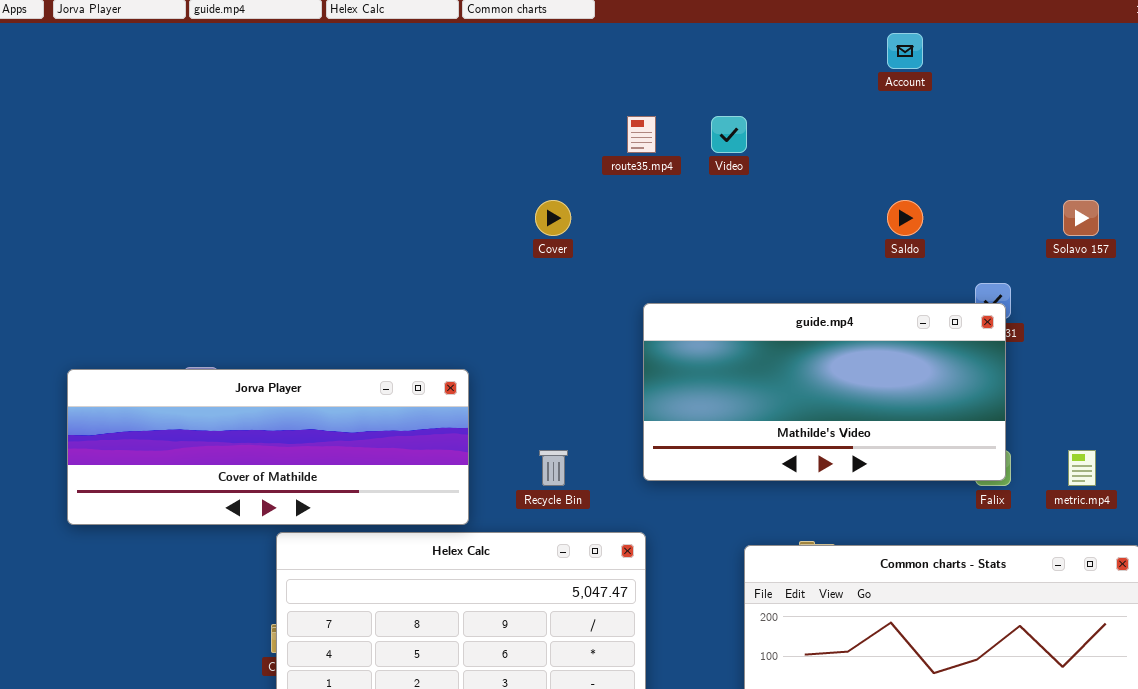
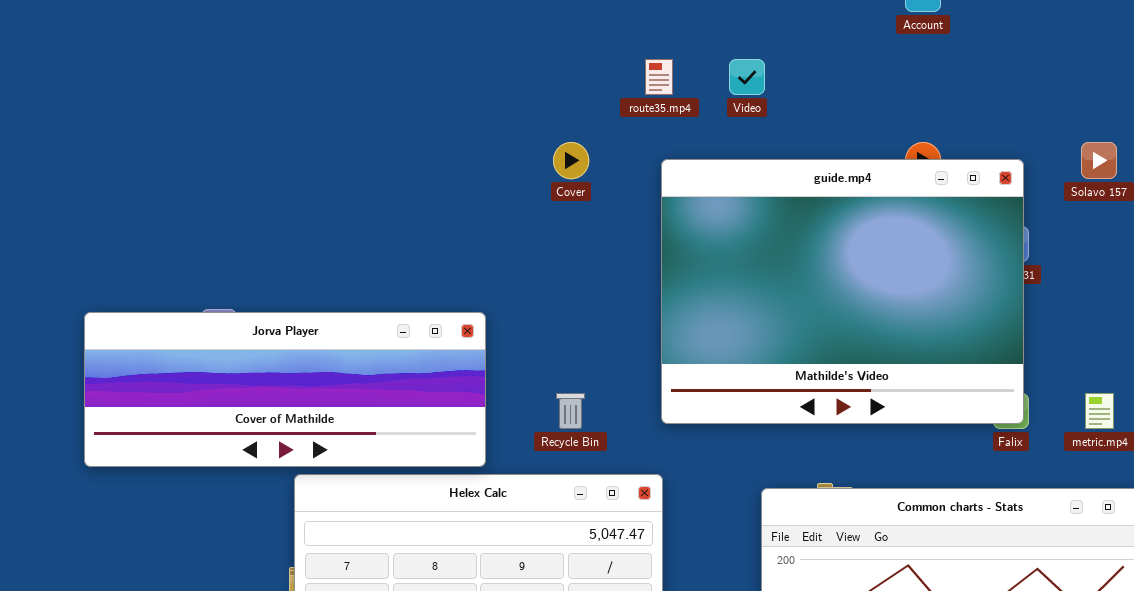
guide.mp4: [643,303,1006,481] -> [661,159,1024,424], resized

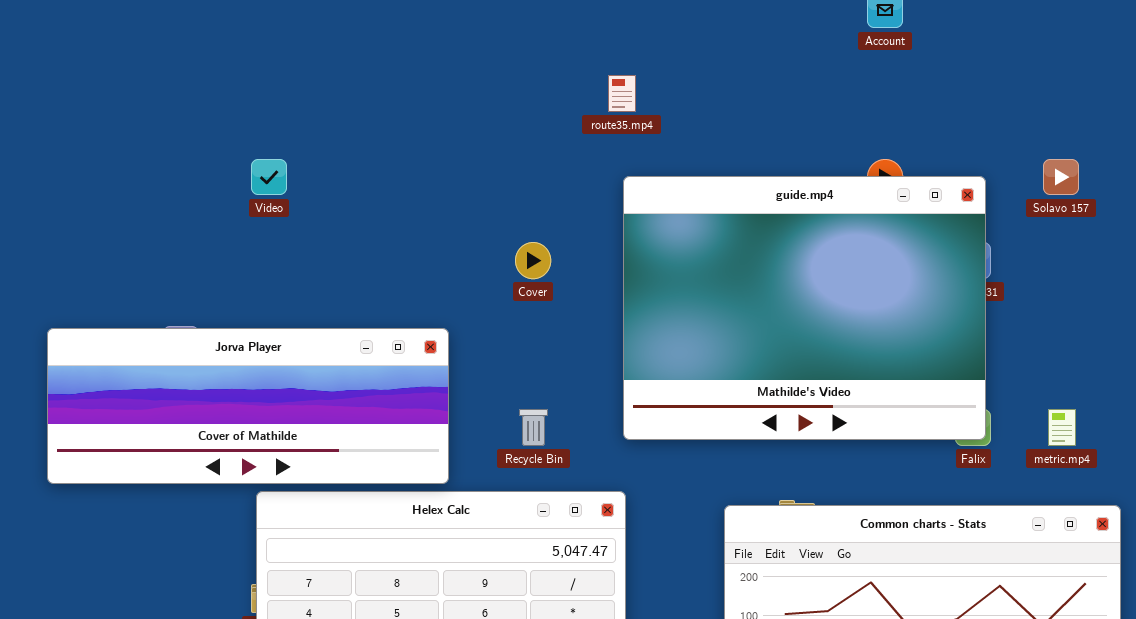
Video: [729,59,765,95] -> [251,159,287,195], moved
Cover: [553,142,589,179] -> [515,242,551,279], moved

